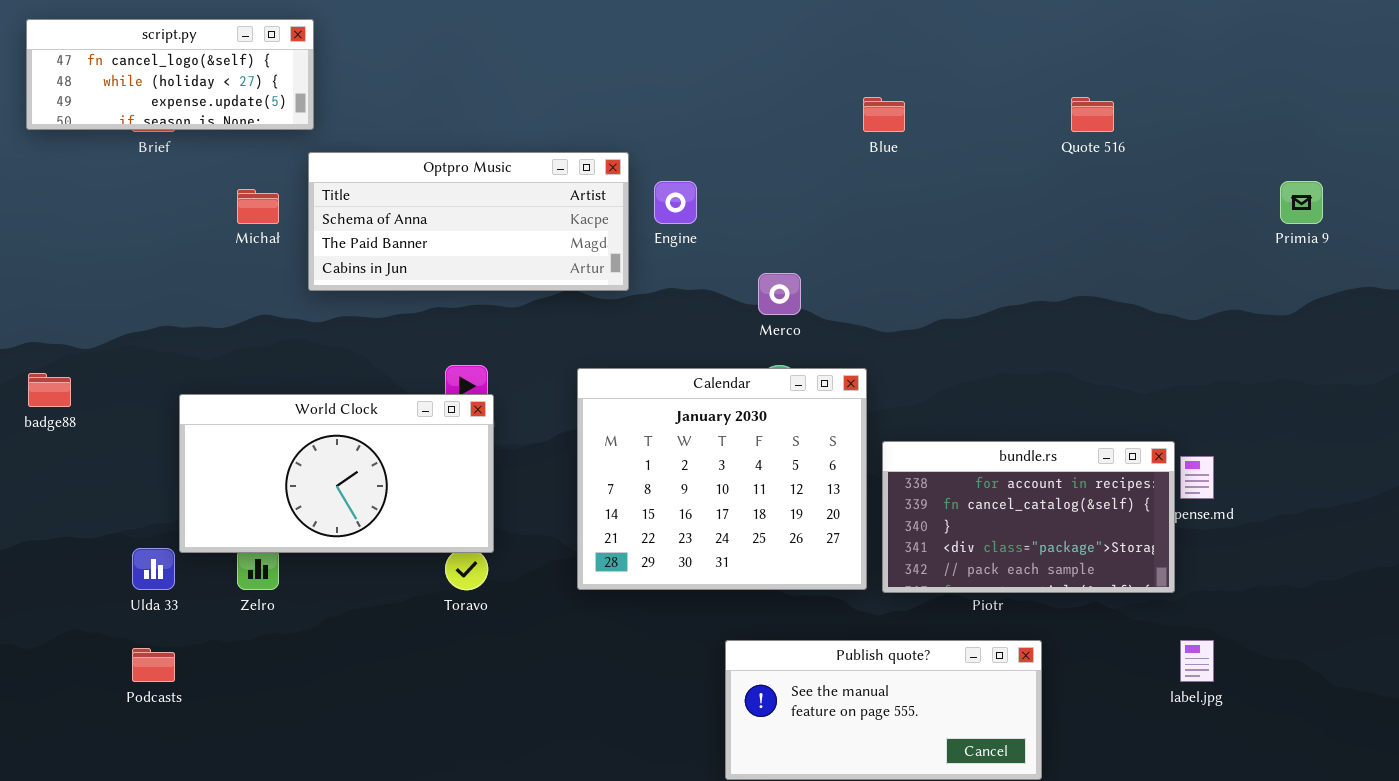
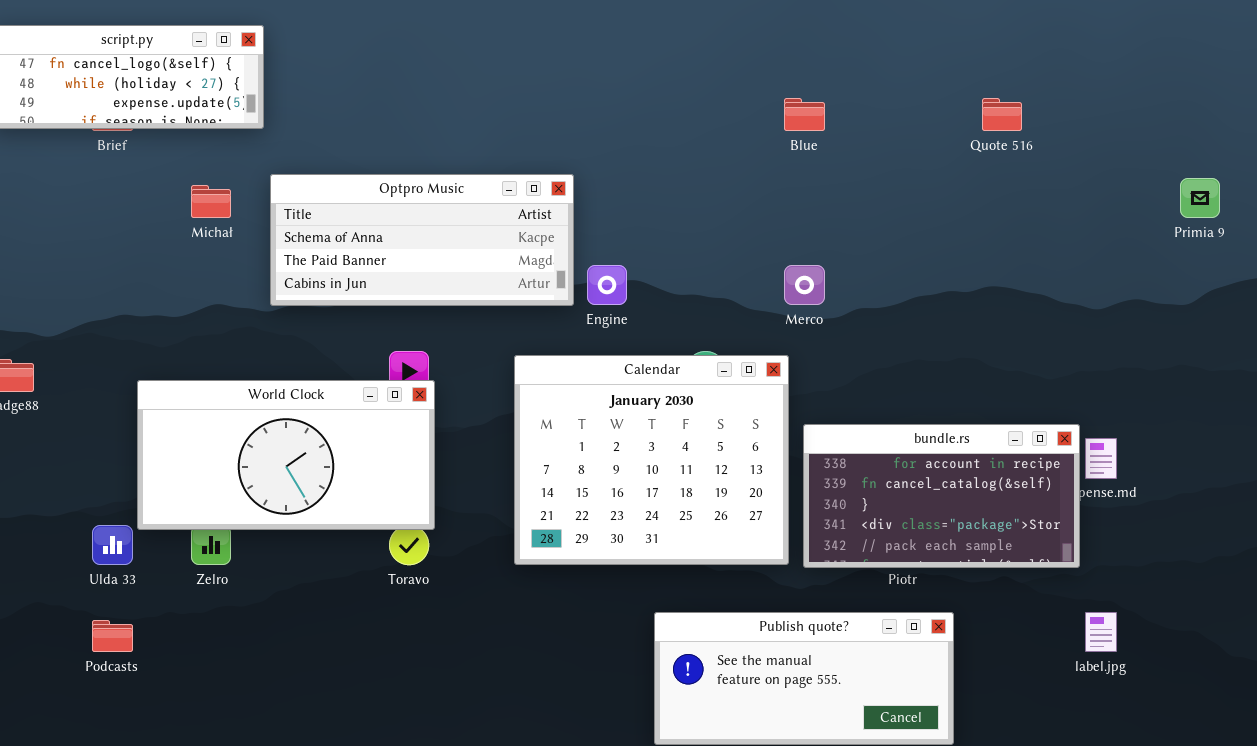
Optpro Music: [308,152,629,291] -> [270,174,574,306], moved
Engine: [654,181,697,224] -> [587,265,627,305], moved
Merco: [758,273,801,315] -> [784,265,825,305], moved

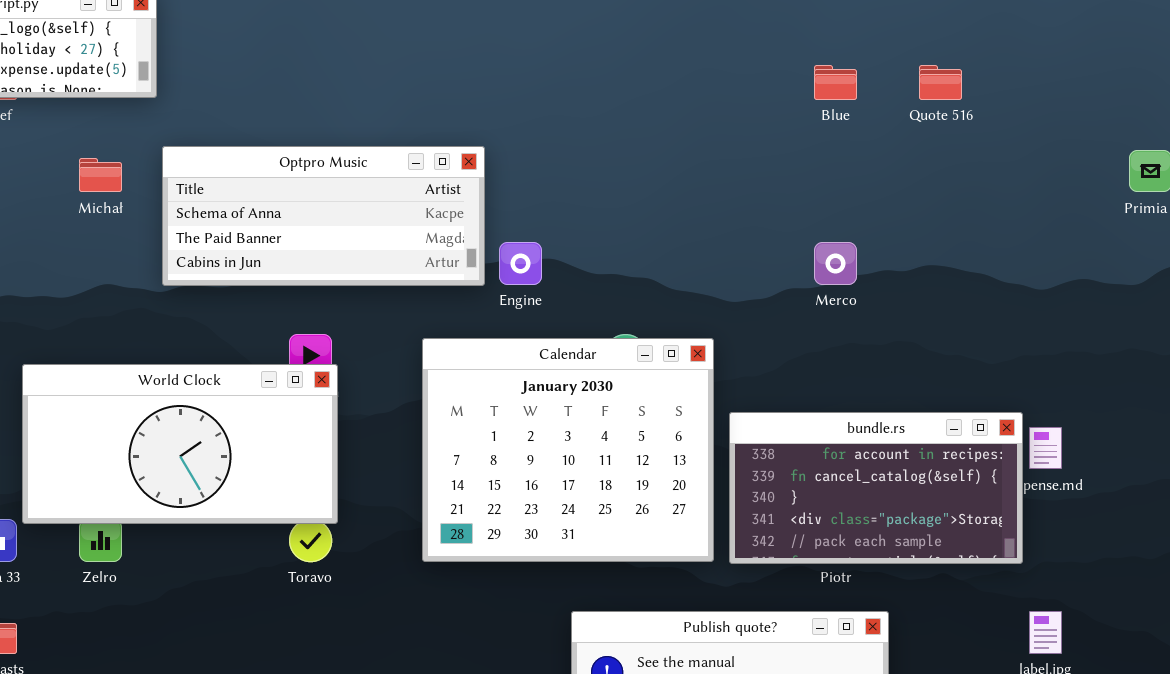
Blue: [784,98,825,131] -> [814,65,857,100], moved
Merco: [784,265,825,305] -> [814,242,857,285], moved

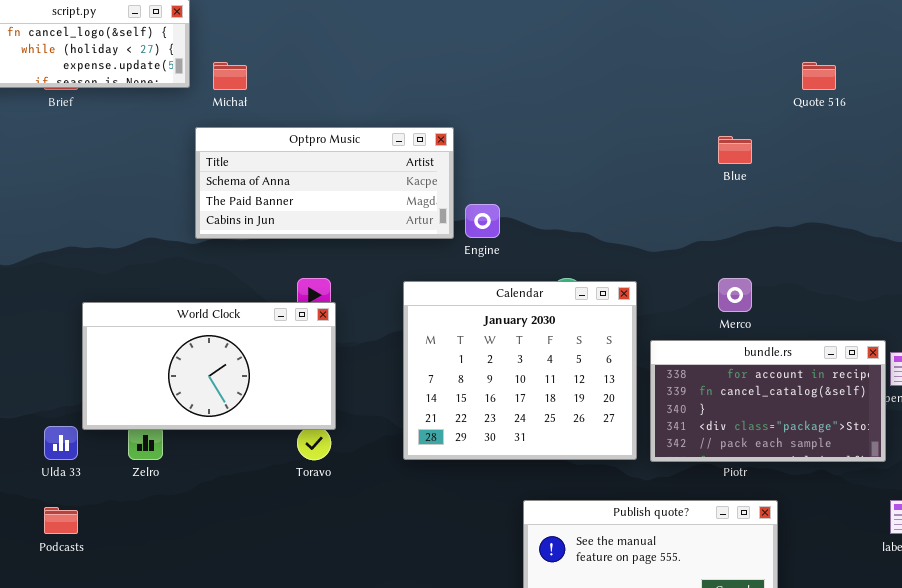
Blue: [814,65,857,100] -> [718,136,752,164], moved
Michał: [79,158,122,192] -> [213,62,247,90], moved
Merco: [814,242,857,285] -> [718,278,752,312], moved

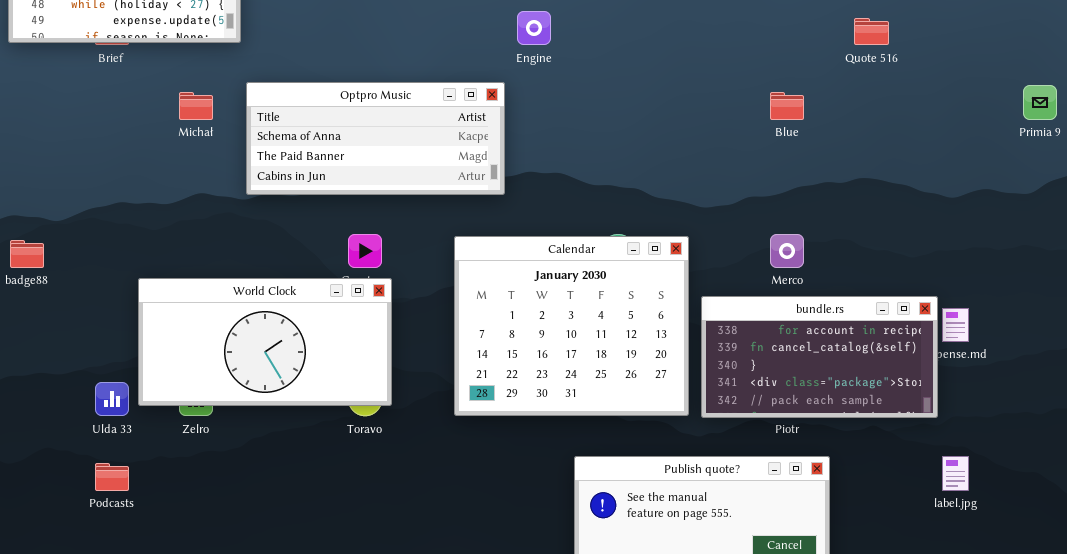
Michał: [213,62,247,90] -> [179,92,213,120], moved
Engine: [465,204,500,238] -> [517,11,551,45], moved
World Clock: [82,302,336,430] -> [138,278,392,406], moved

